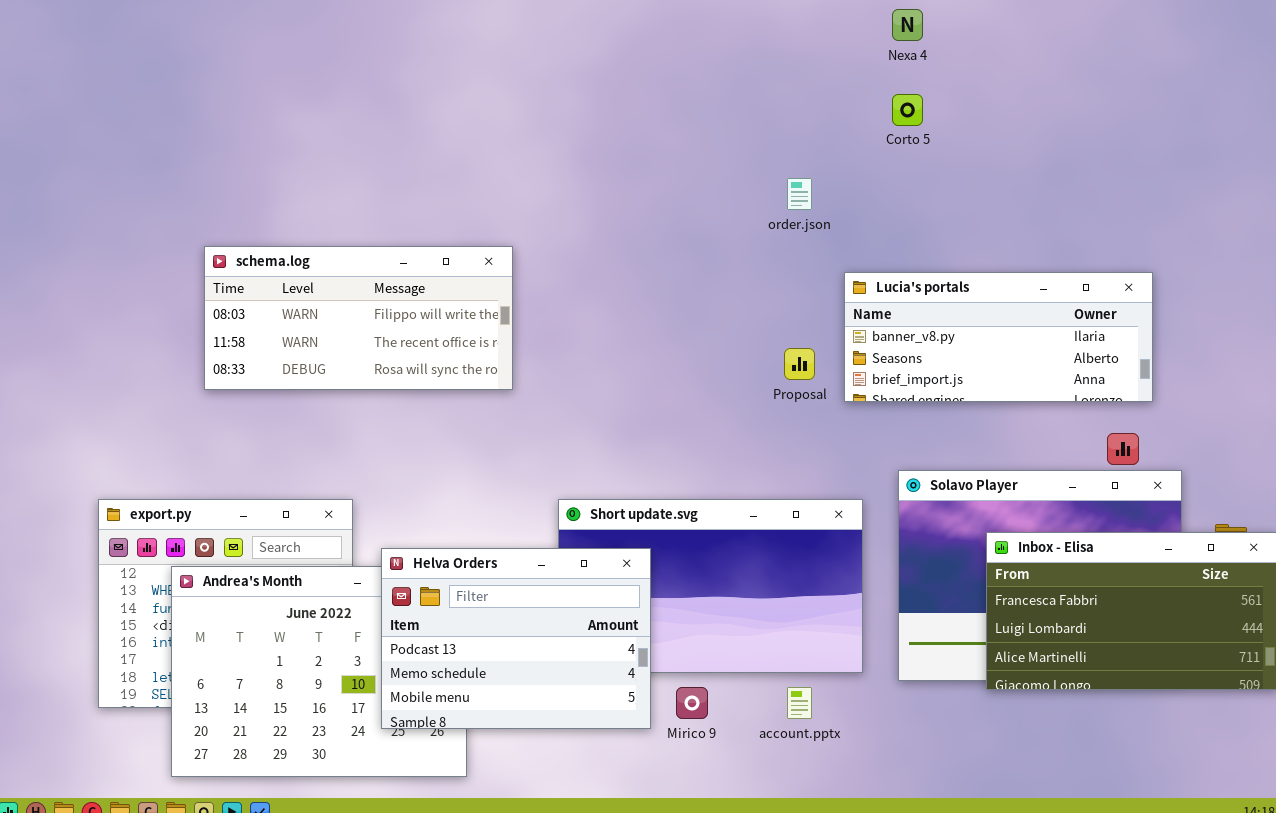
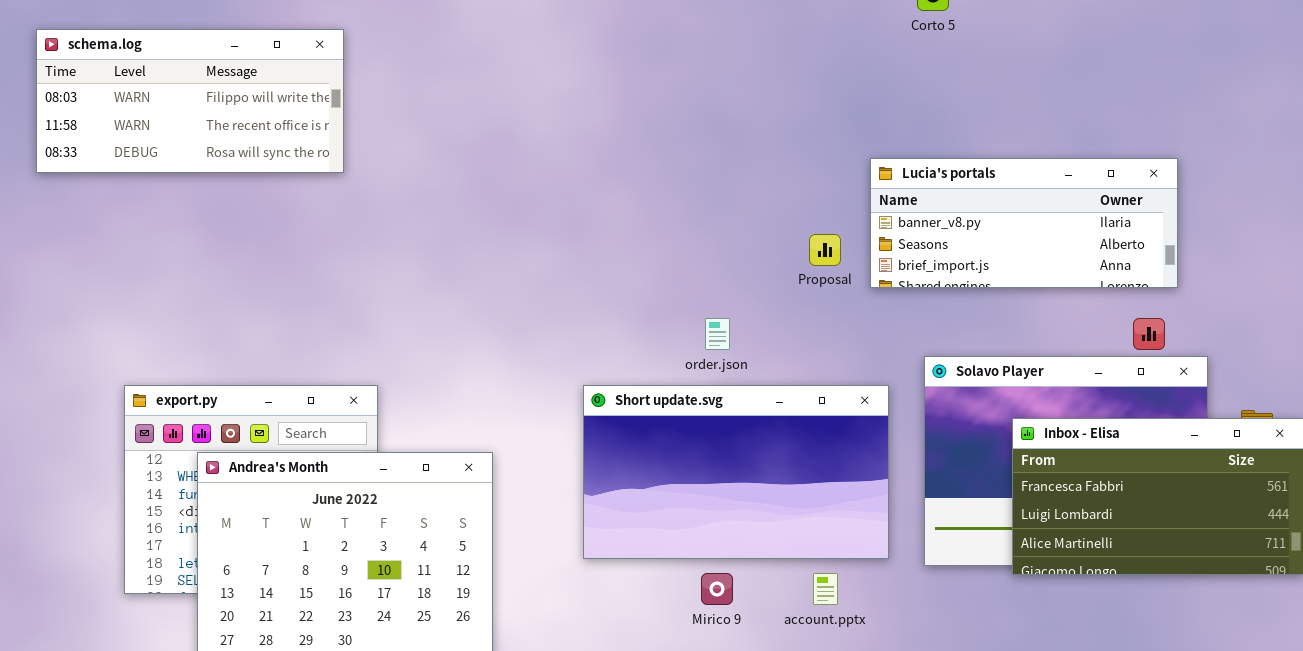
order.json: [787,178,812,210] -> [705,318,730,350], moved
schema.log: [204,246,513,390] -> [36,29,344,173], moved
Helva Orders: [381,548,651,729] -> none, closed

